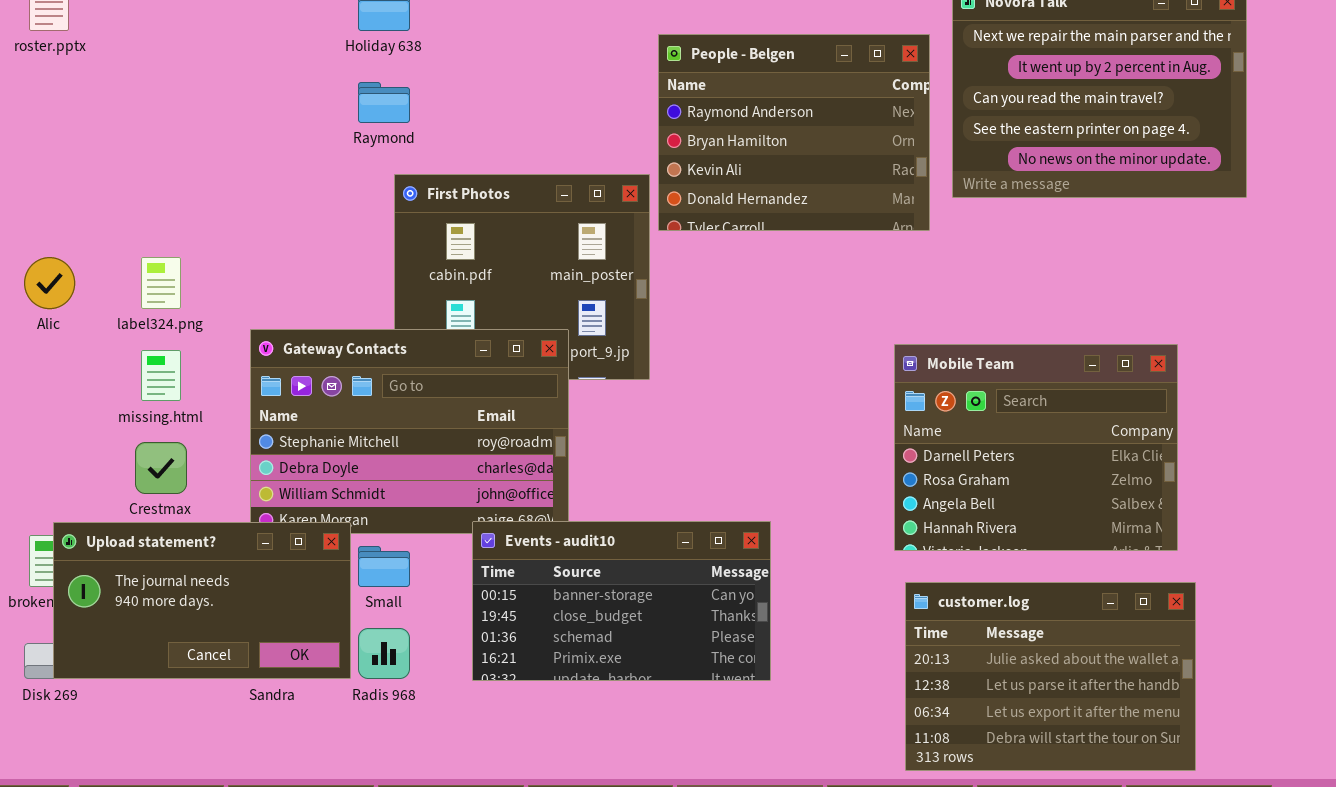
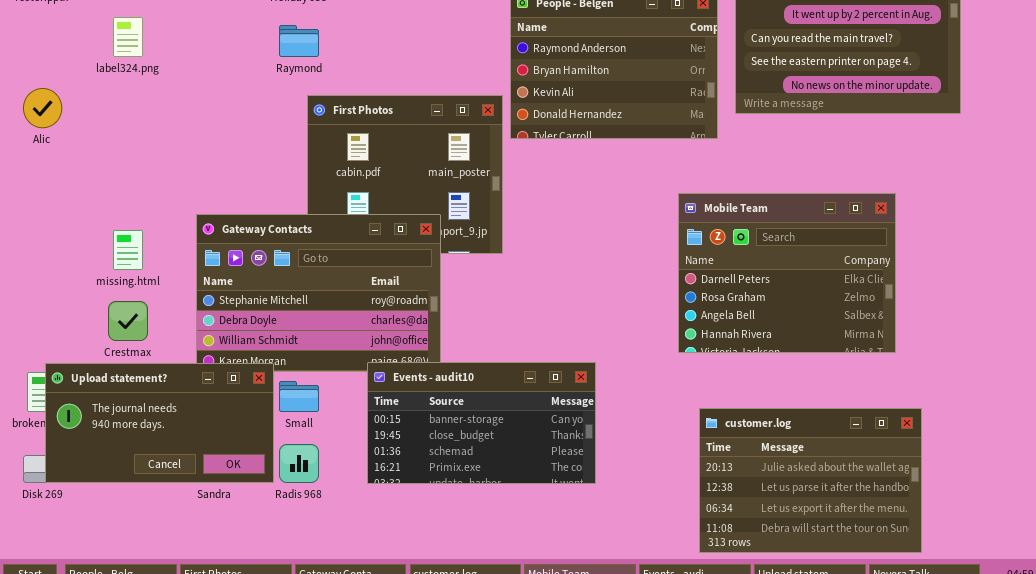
Alic: [24,257,75,309] -> [23,88,62,128], moved
label324.png: [141,257,181,309] -> [113,17,143,57], moved
Mobile Team: [894,344,1178,551] -> [678,193,896,353], moved

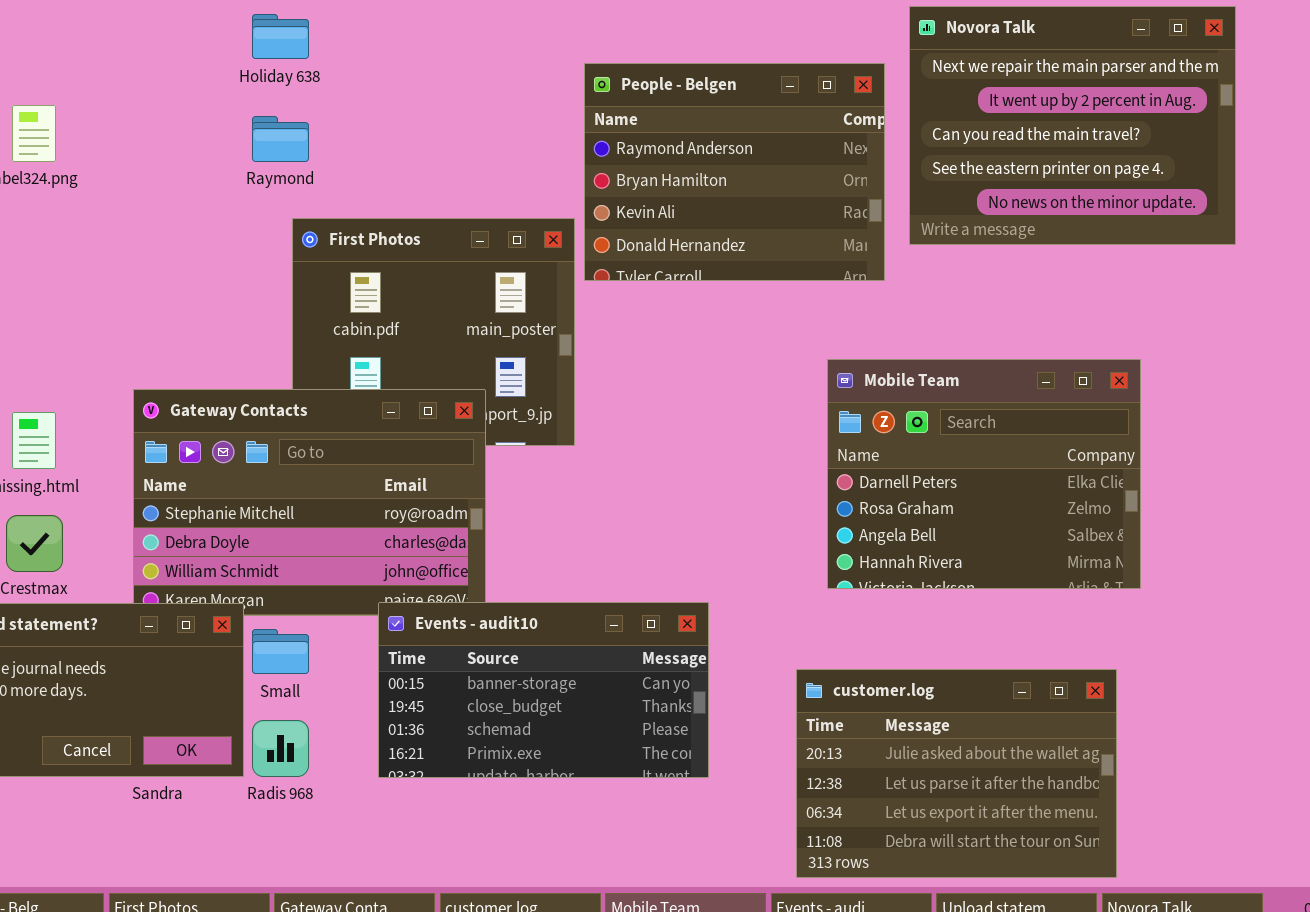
customer.log: [699,408,922,553] -> [796,669,1117,878], moved

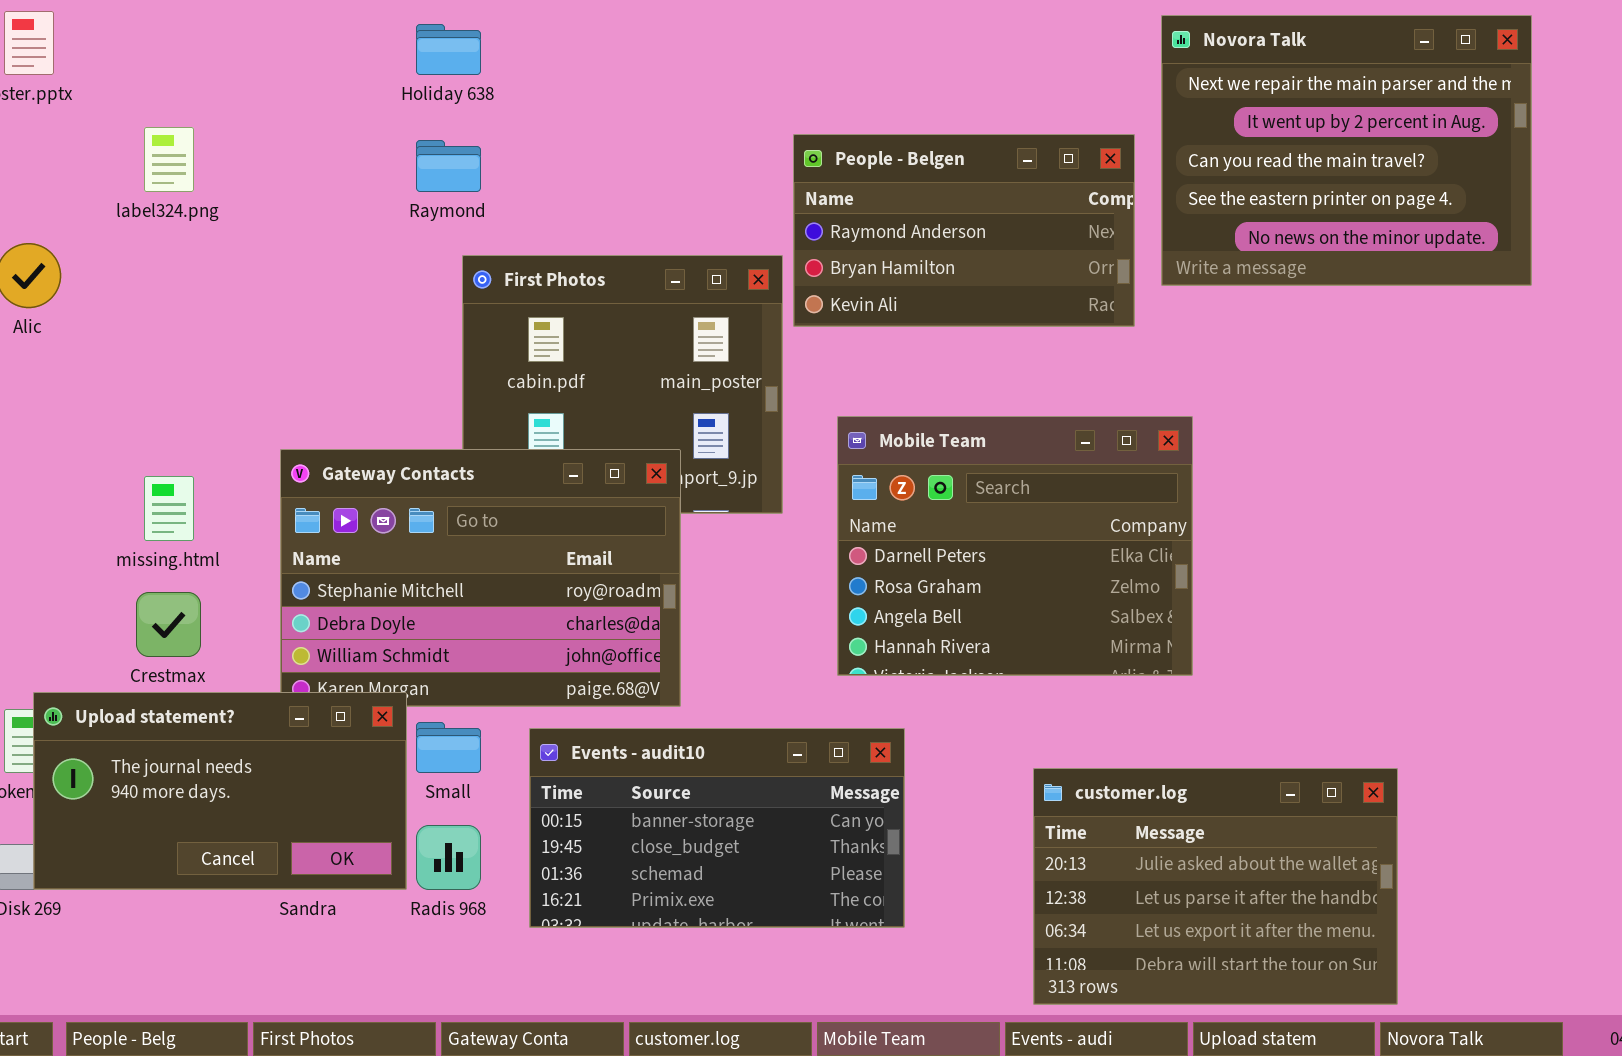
People - Belgen: [584,63,885,281] -> [793,134,1135,327], resized
Mobile Team: [827,359,1141,589] -> [837,416,1193,676], moved
Events - audit10: [378,602,709,778] -> [529,728,905,928], moved

